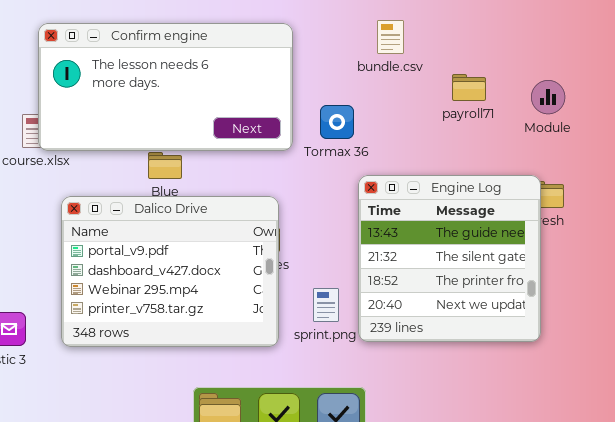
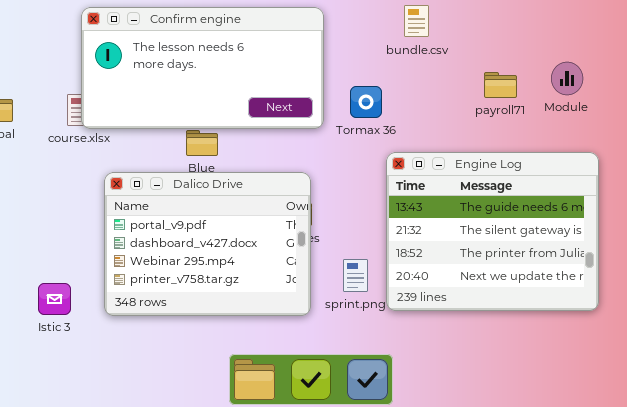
payroll71: [452,74,486,101] -> [484,72,517,98], moved
Engine Log: [358,175,541,342] -> [386,152,599,311], resized

